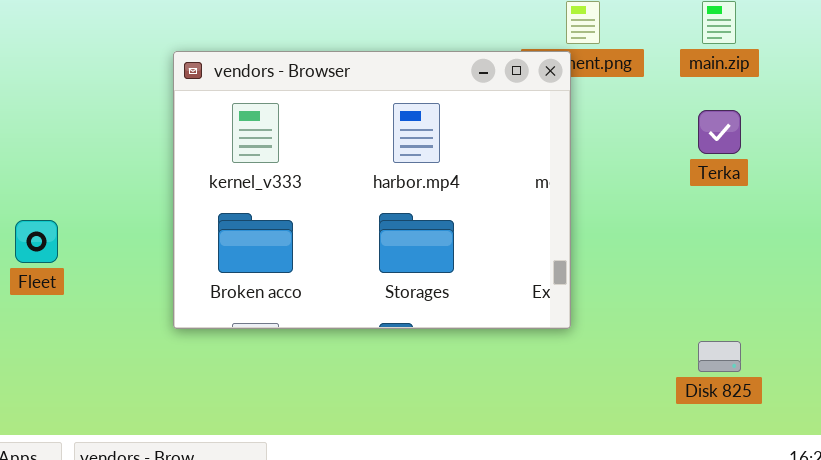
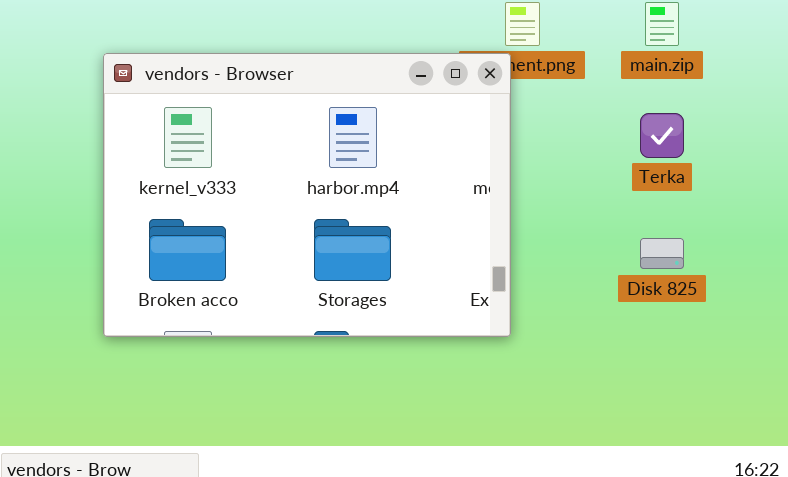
Disk 825: [698,341,741,372] -> [640,238,684,269], moved

